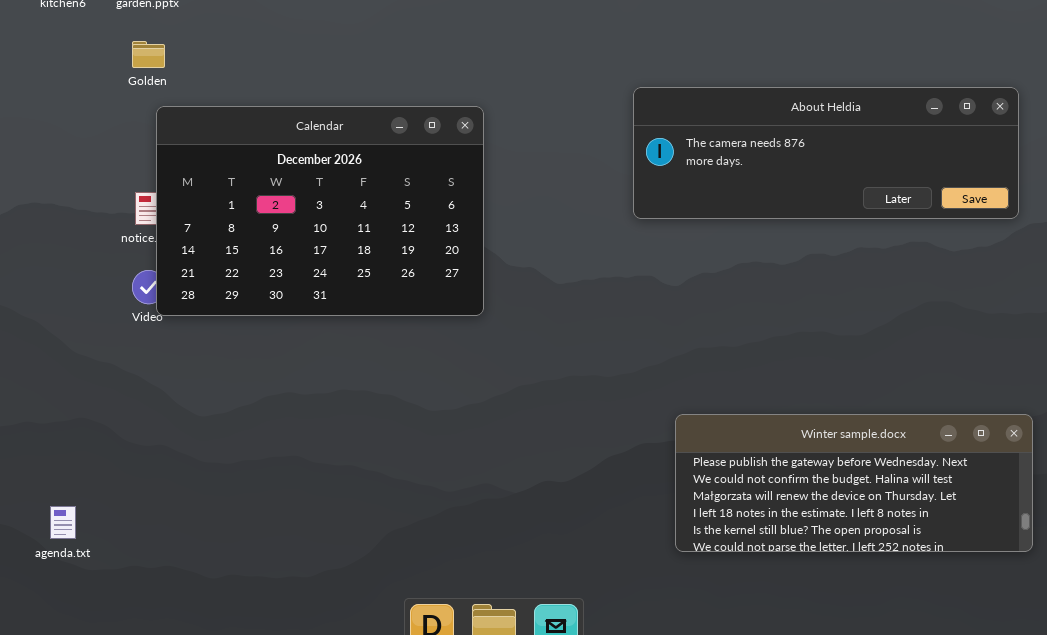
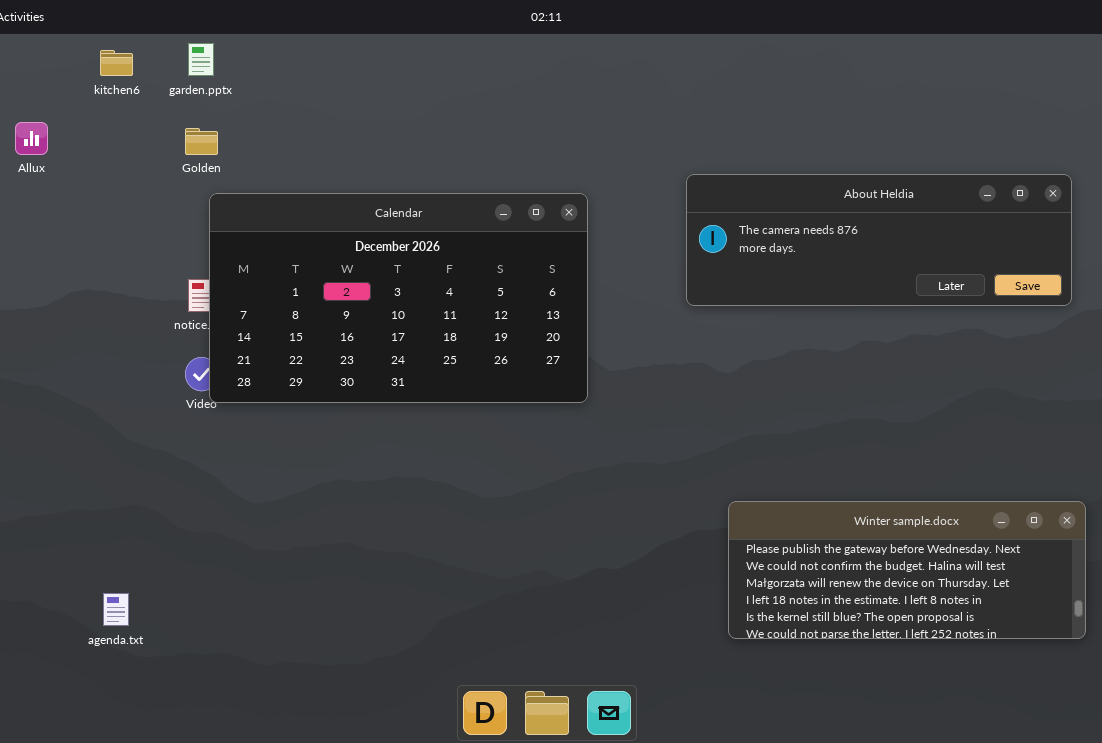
Calendar: [156,106,484,316] -> [209,193,588,403], resized

